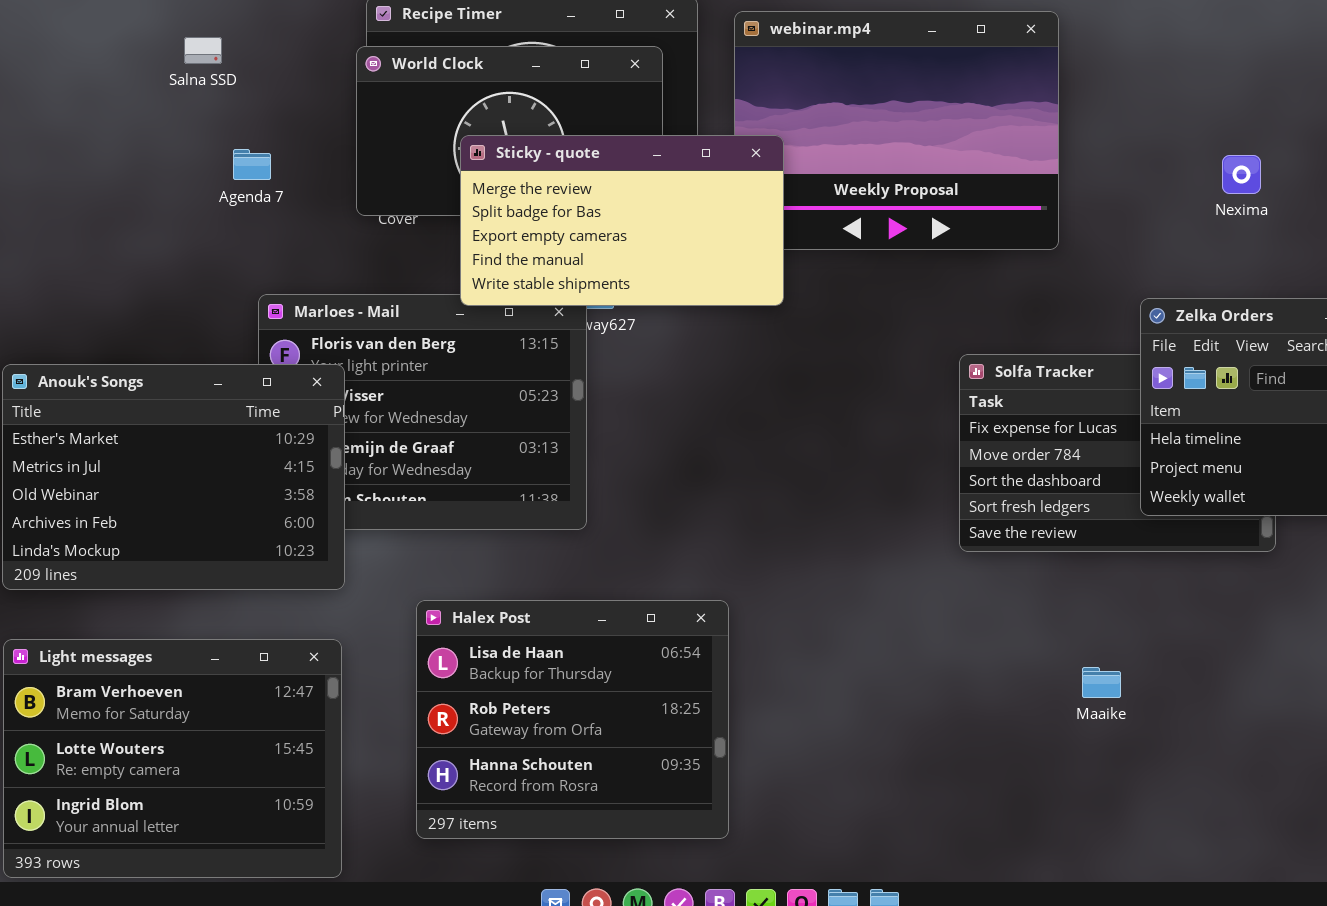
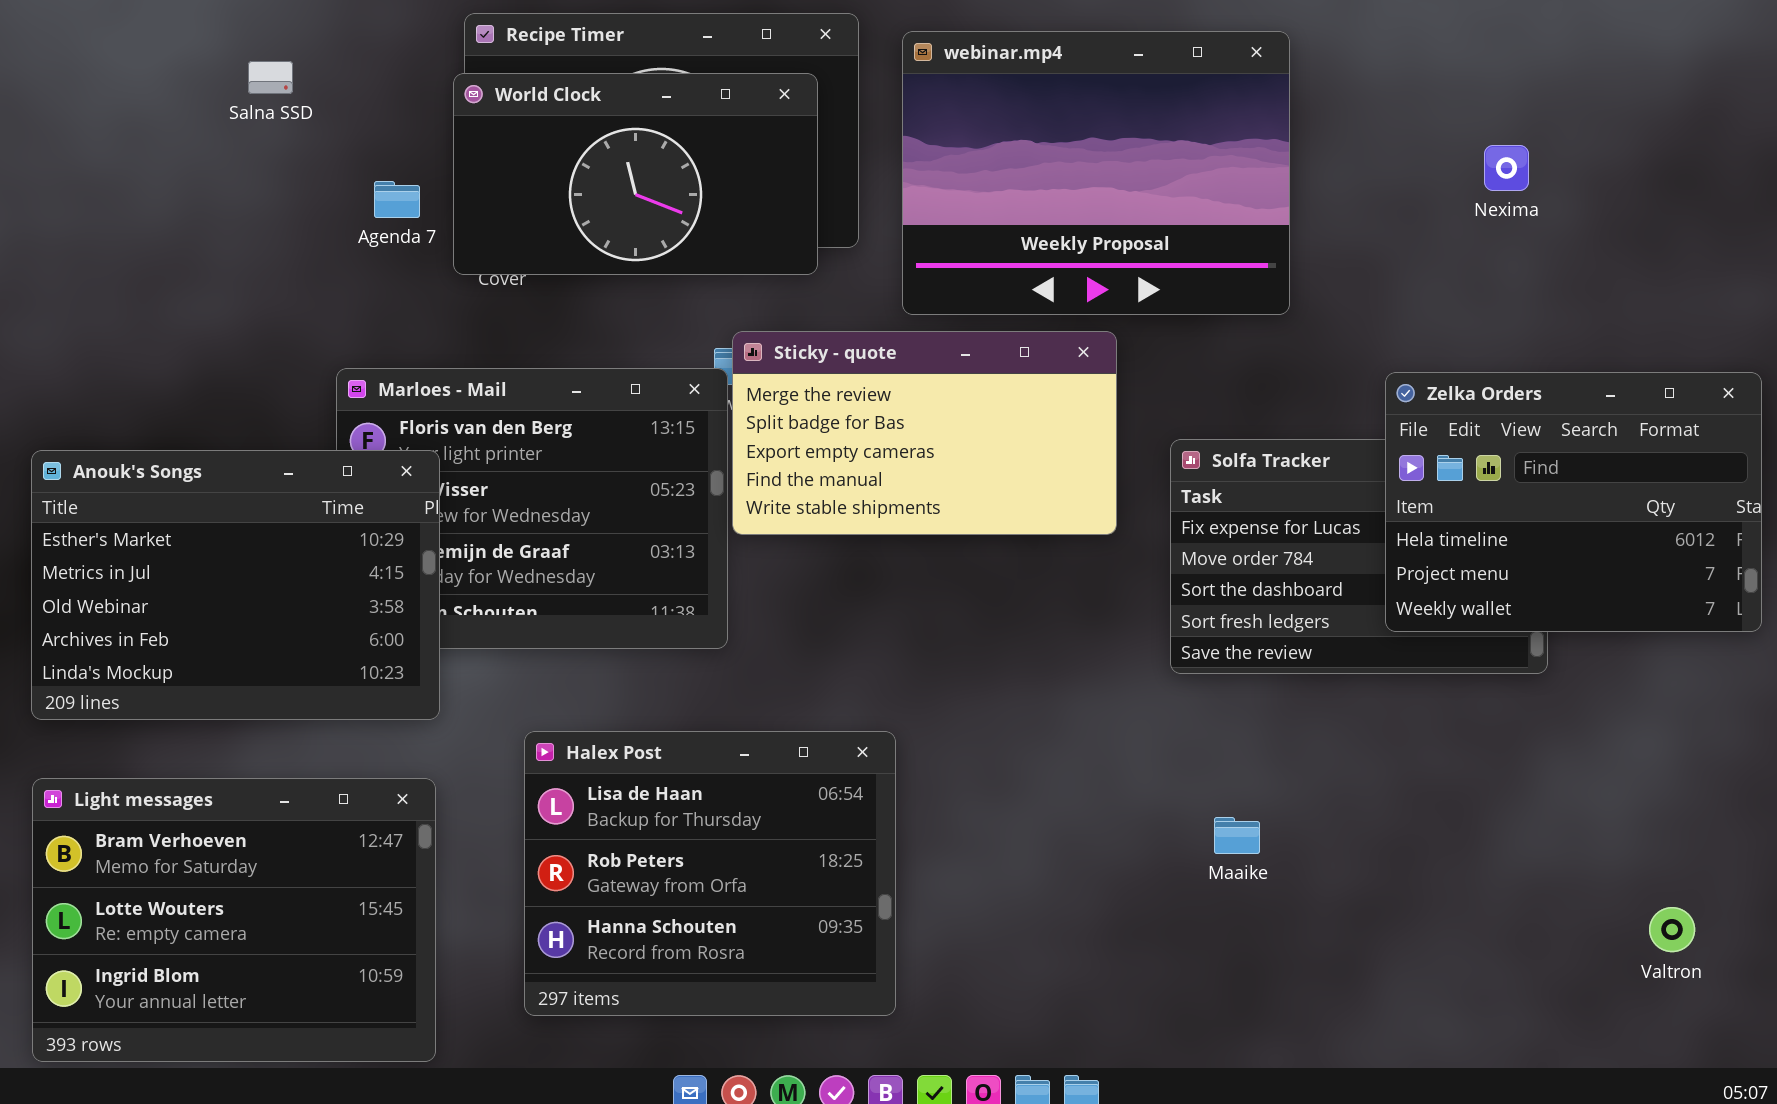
Sticky - quote: [460,135,784,306] -> [732,331,1117,535], moved
Agenda 7: [233,149,271,180] -> [374,181,420,218], moved
Nexima: [1222,155,1261,194] -> [1484,145,1529,191], moved
Maaike: [1082,667,1121,698] -> [1214,817,1260,854], moved

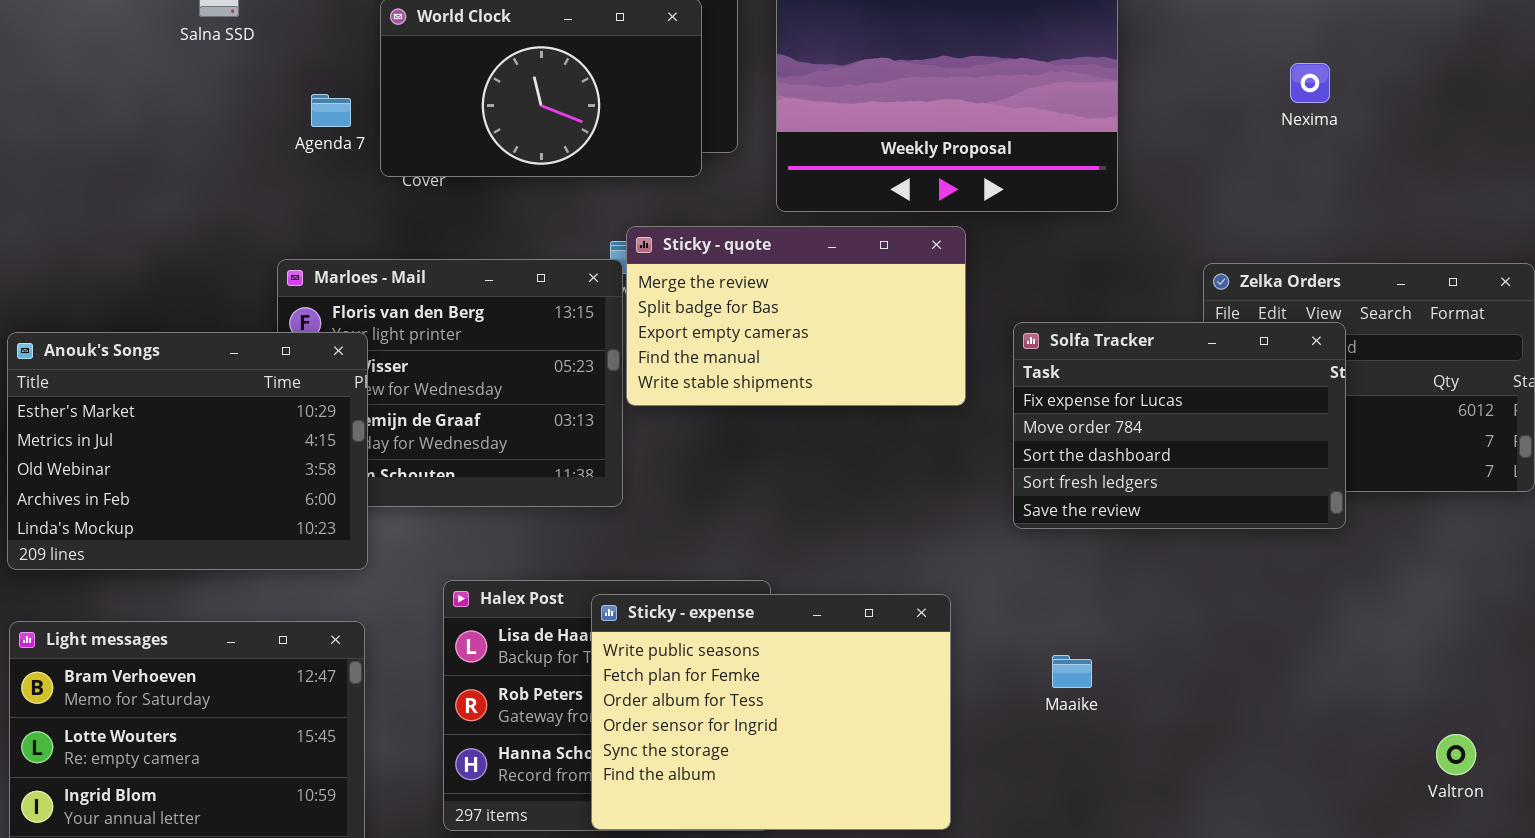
Solfa Tracker: [1170,439,1548,674] -> [1013,322,1346,529], raised
Sticky - expense: none -> [591,594,951,830], opened

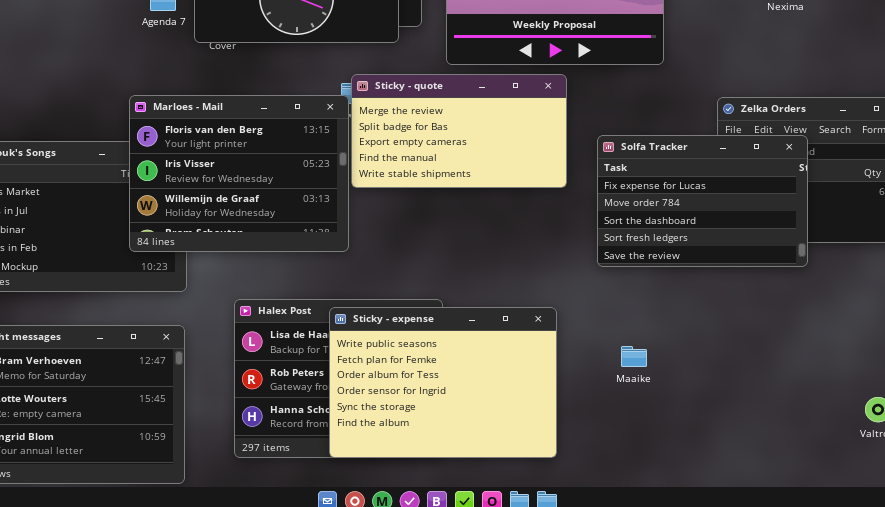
Marloes - Mail: [277,259,623,507] -> [129,95,349,252], raised

